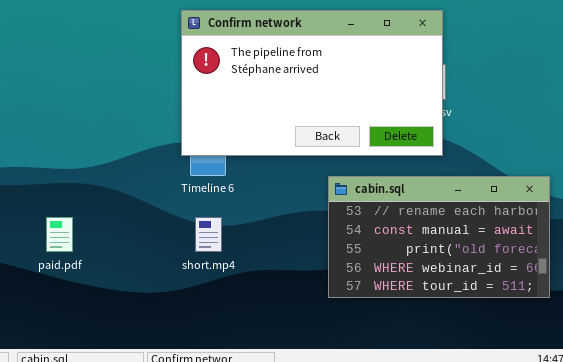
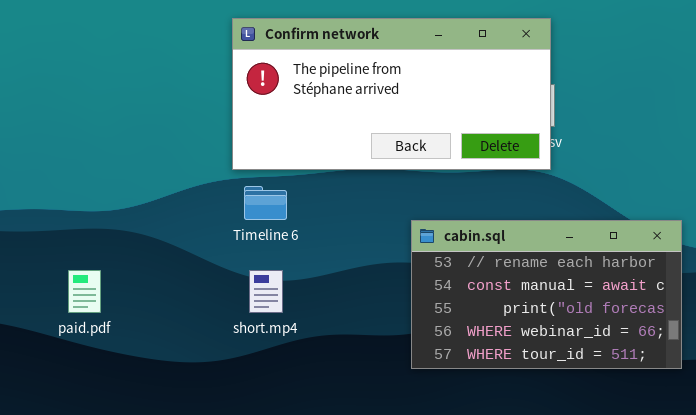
Confirm network: [181,10,443,156] -> [232,18,551,170], resized

